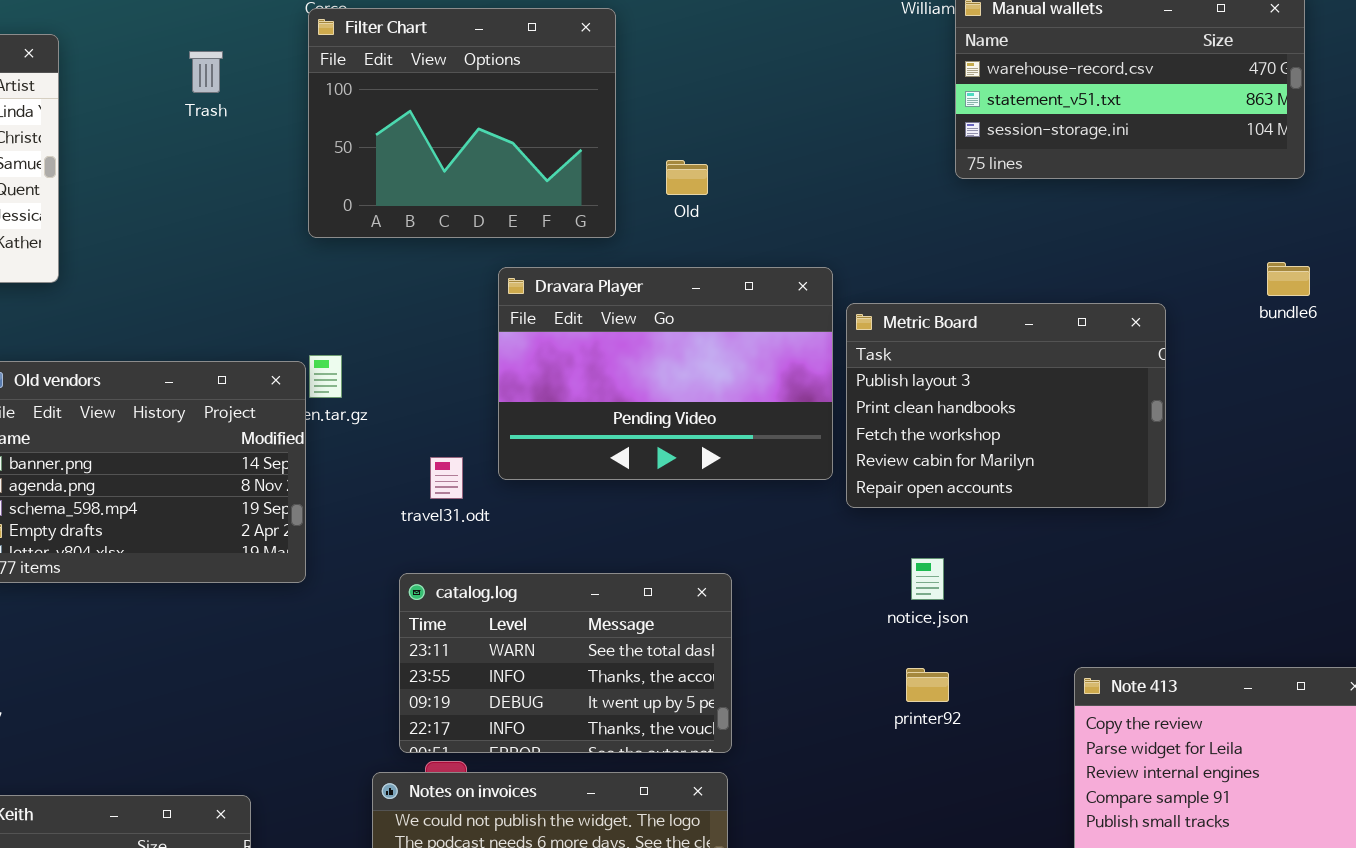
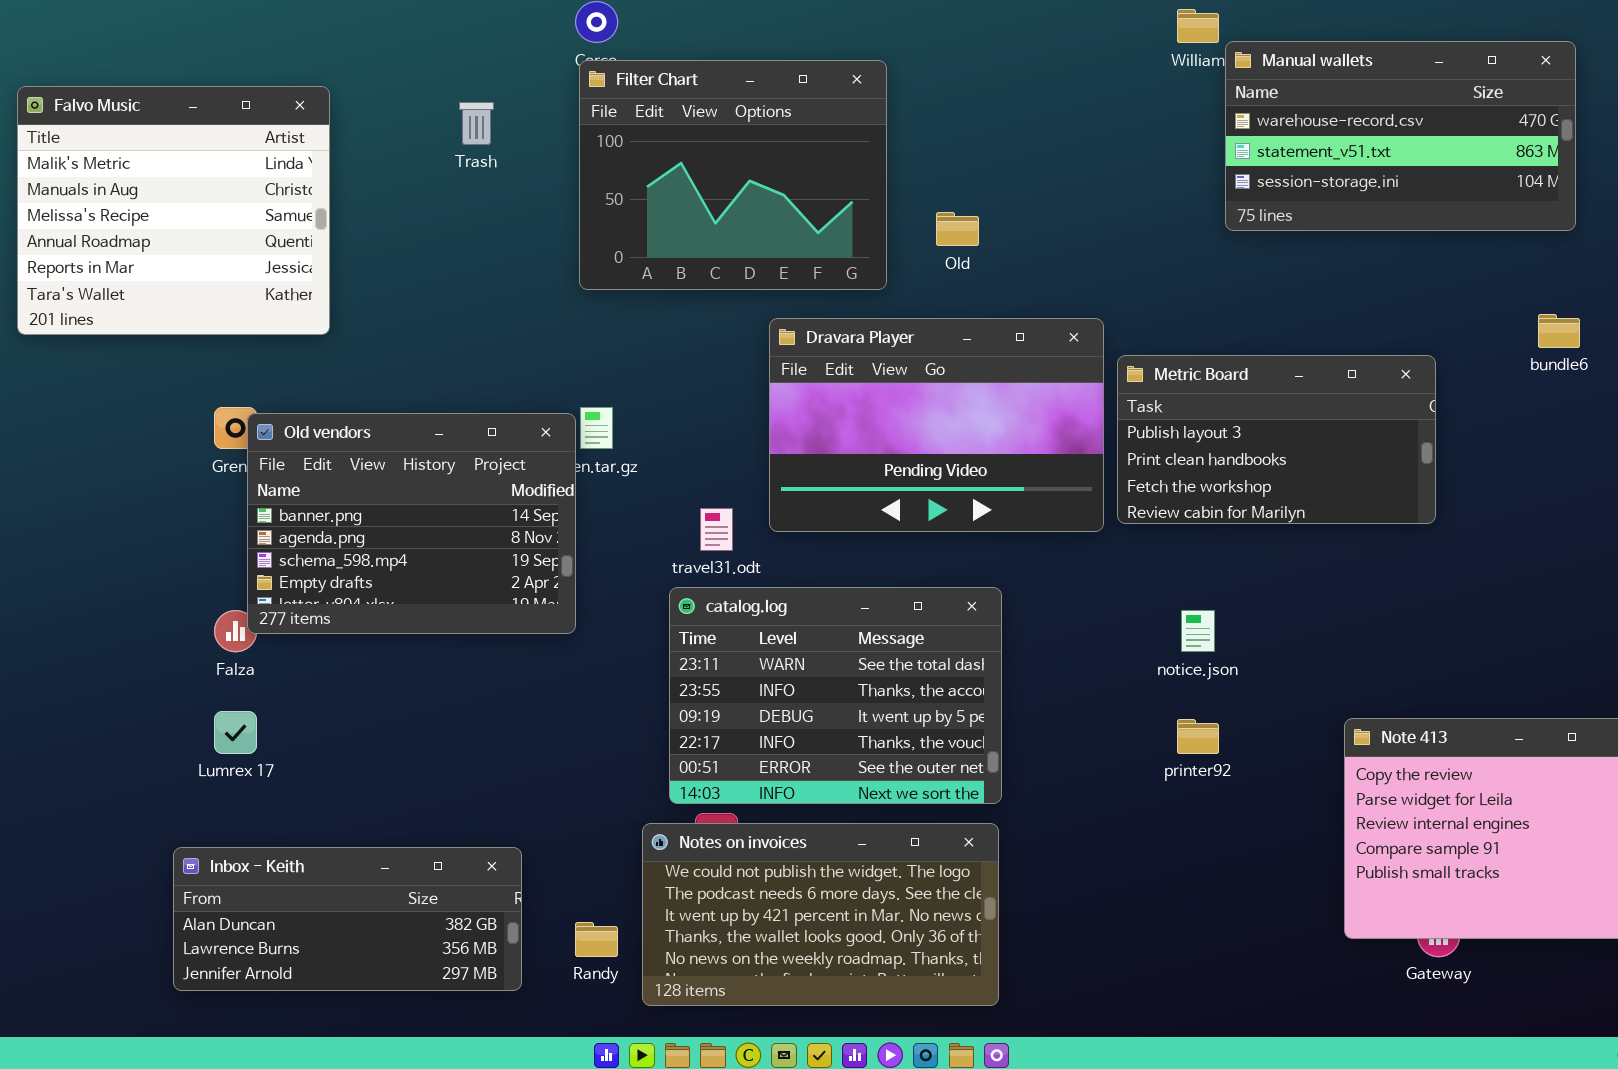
Metric Board: [846,303,1166,508] -> [1117,355,1436,524], resized
catalog.log: [399,573,732,753] -> [669,587,1002,804], resized

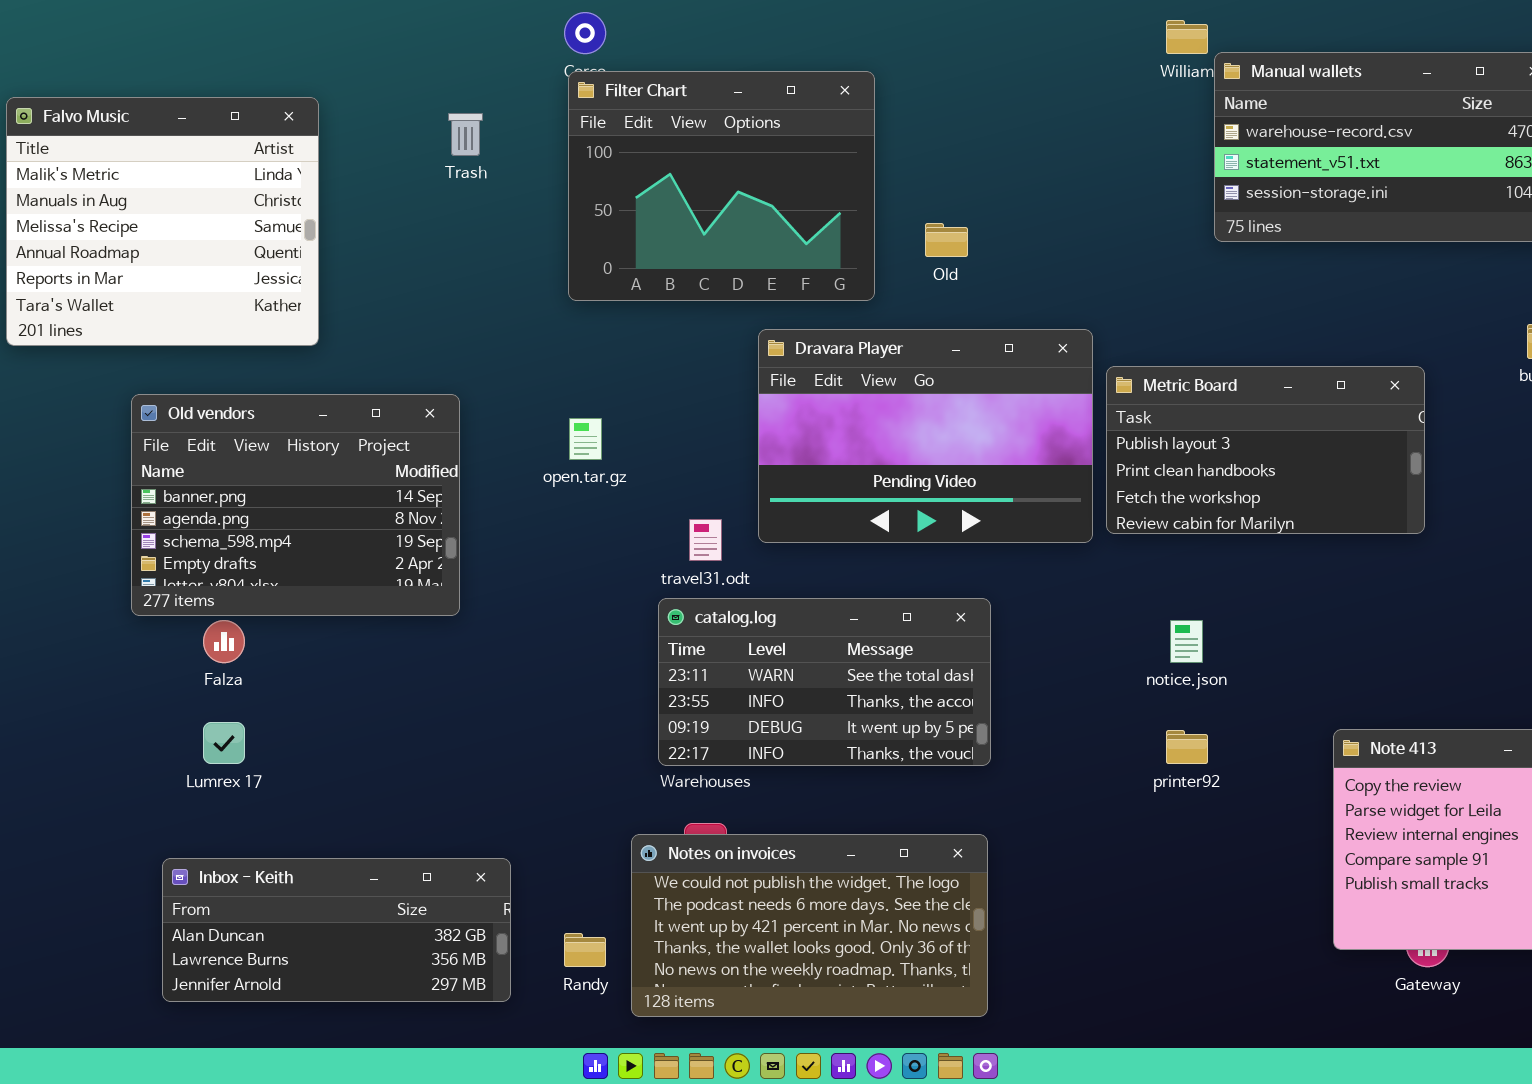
Old vendors: [247,413,576,634] -> [131,394,460,616], moved
catalog.log: [669,587,1002,804] -> [658,598,991,766], resized

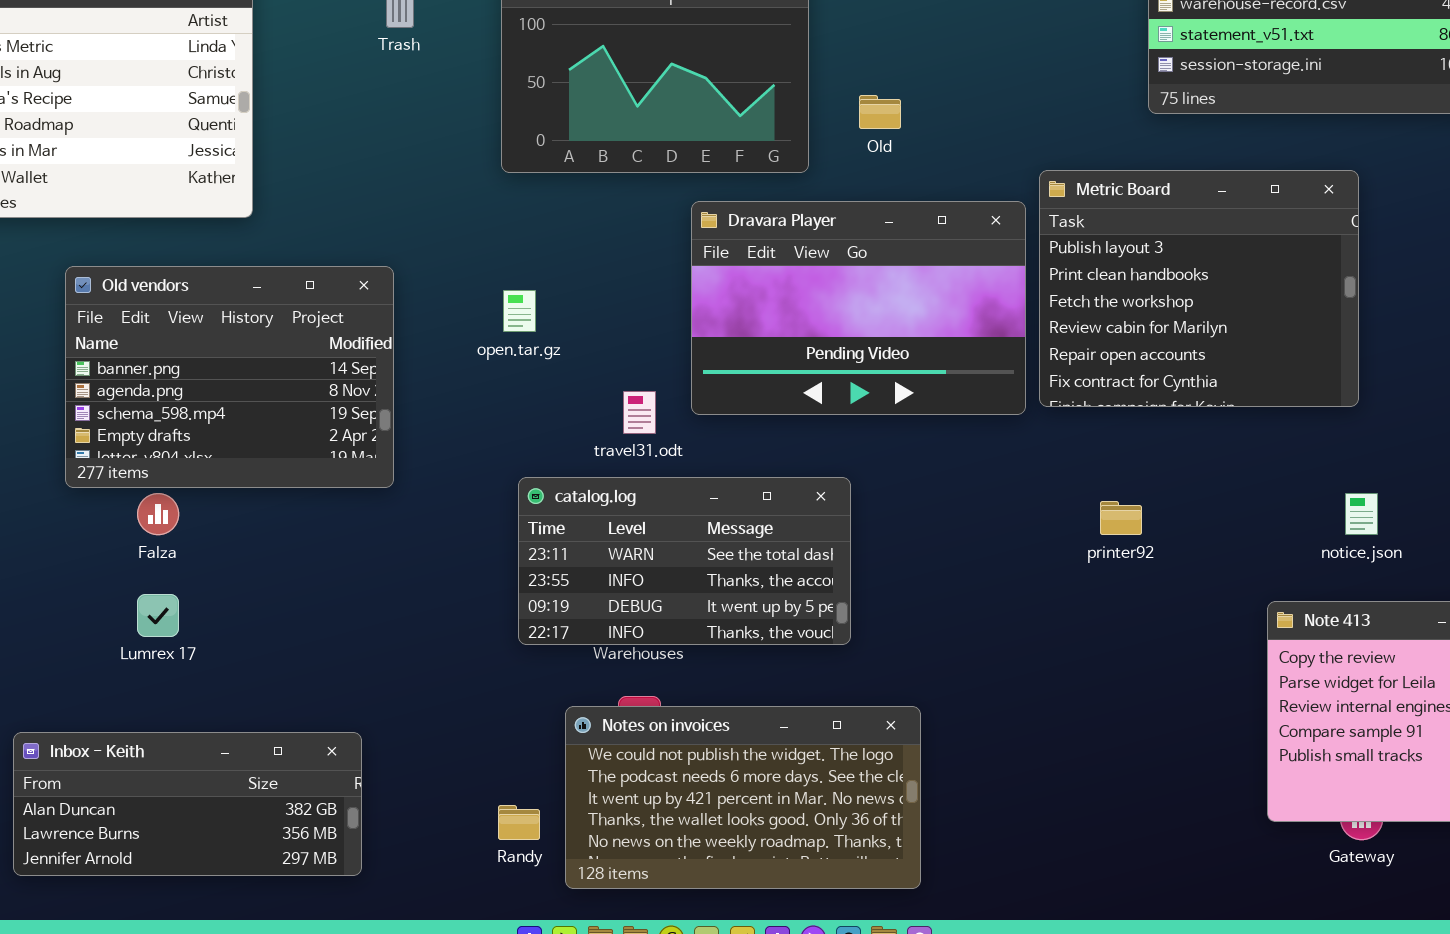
Metric Board: [1106,366,1425,534] -> [1039,170,1359,407], resized
catalog.log: [658,598,991,766] -> [518,477,851,645], moved
notice.json: [1170,620,1203,663] -> [1345,493,1378,535], moved
printer92: [1166,730,1208,764] -> [1100,501,1142,535], moved
Inbox - Keith: [162,858,511,1002] -> [13,732,362,876], moved

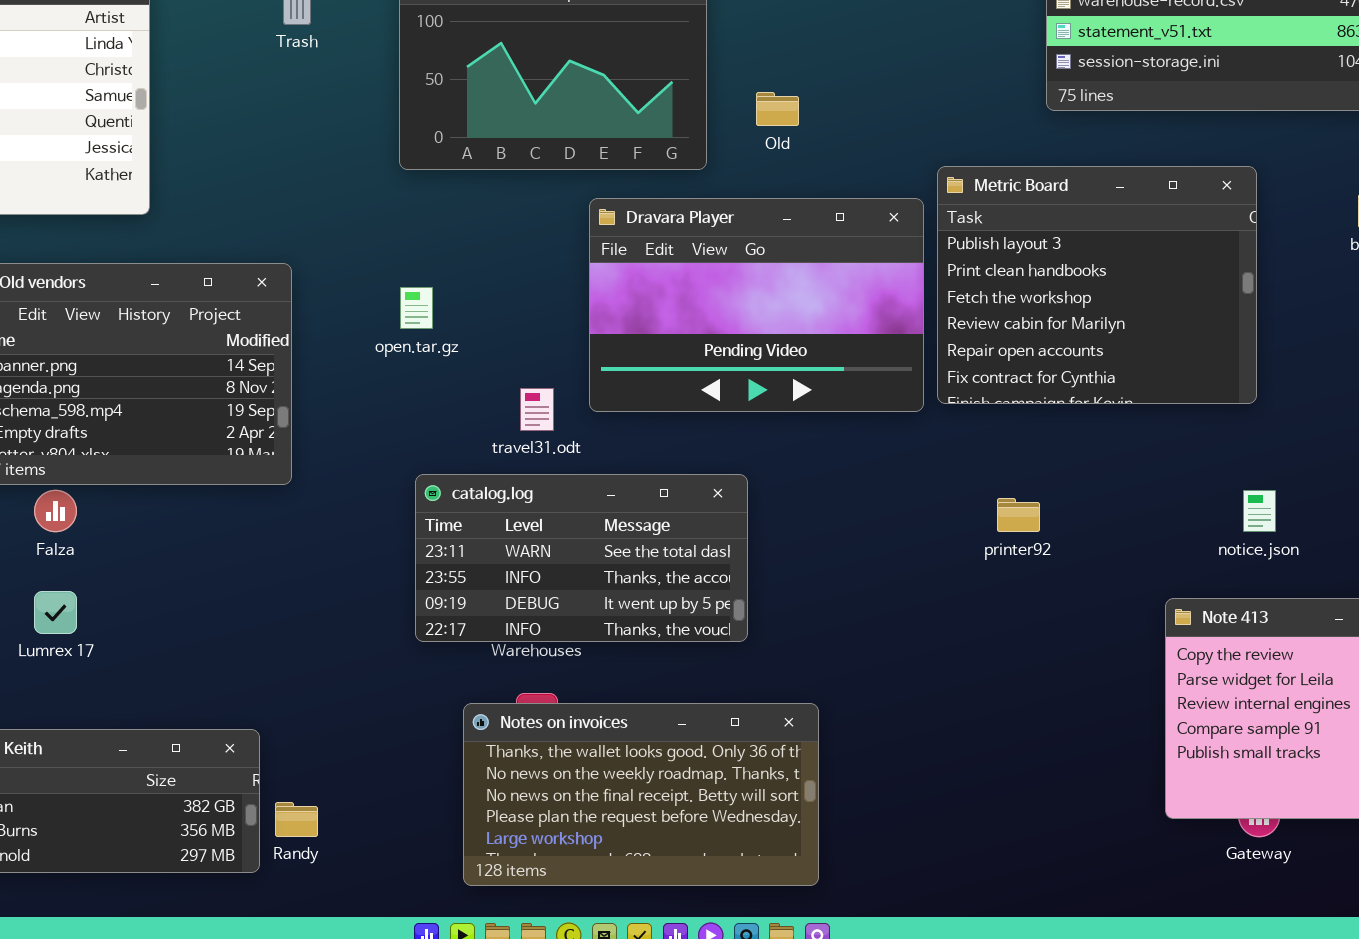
Notes on invoices: [565,706,921,889] -> [463,703,819,886], scrolled down 3 rows
Randy: [498,805,540,840] -> [275,802,318,837], moved

